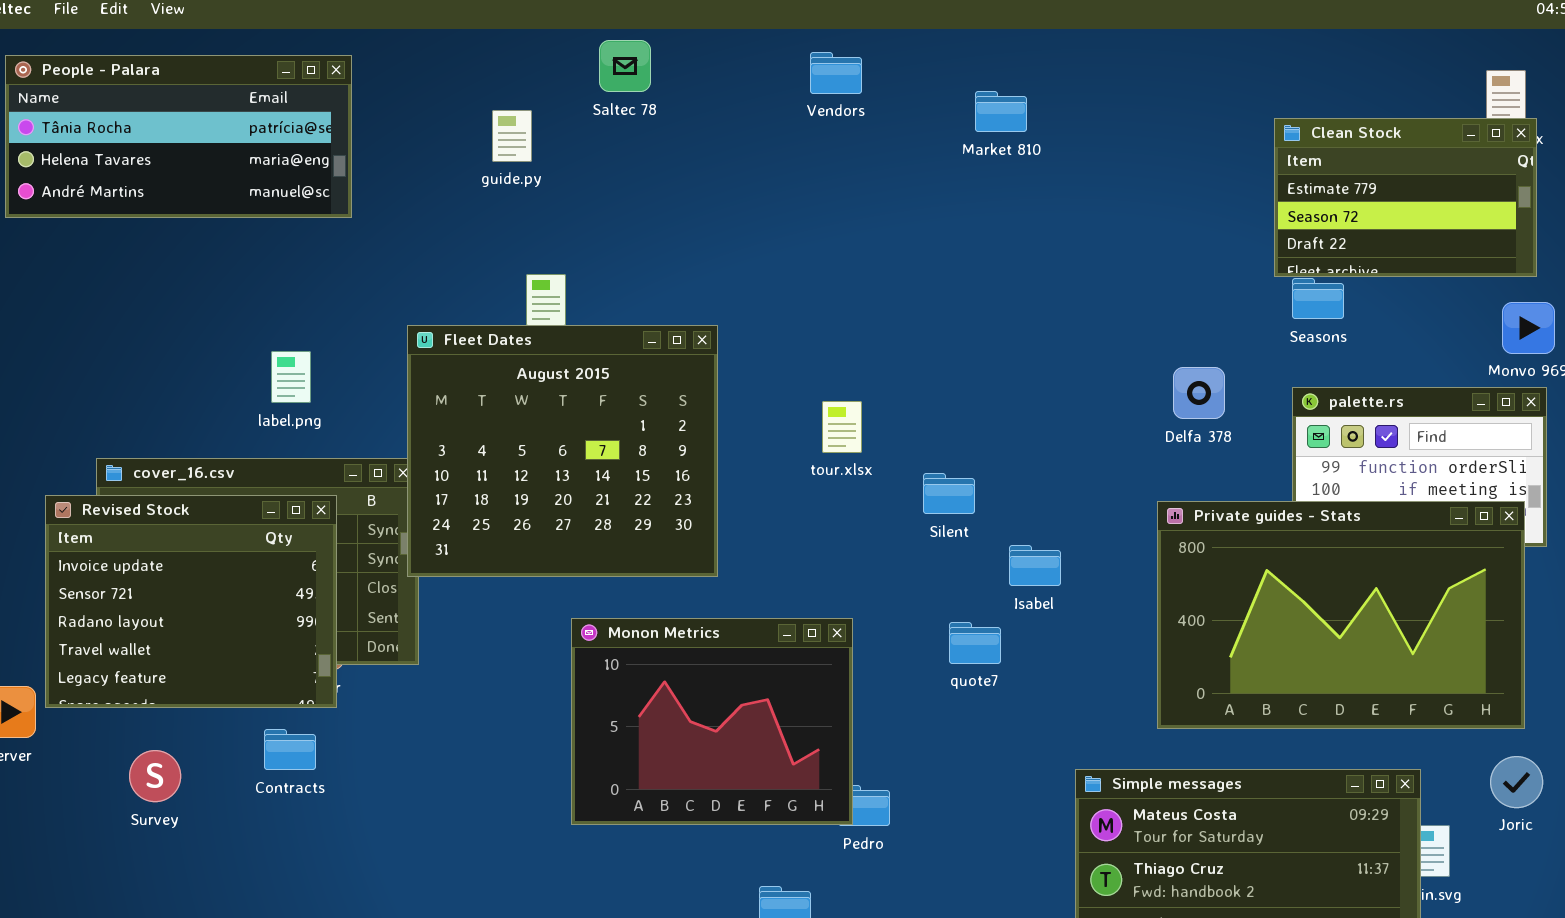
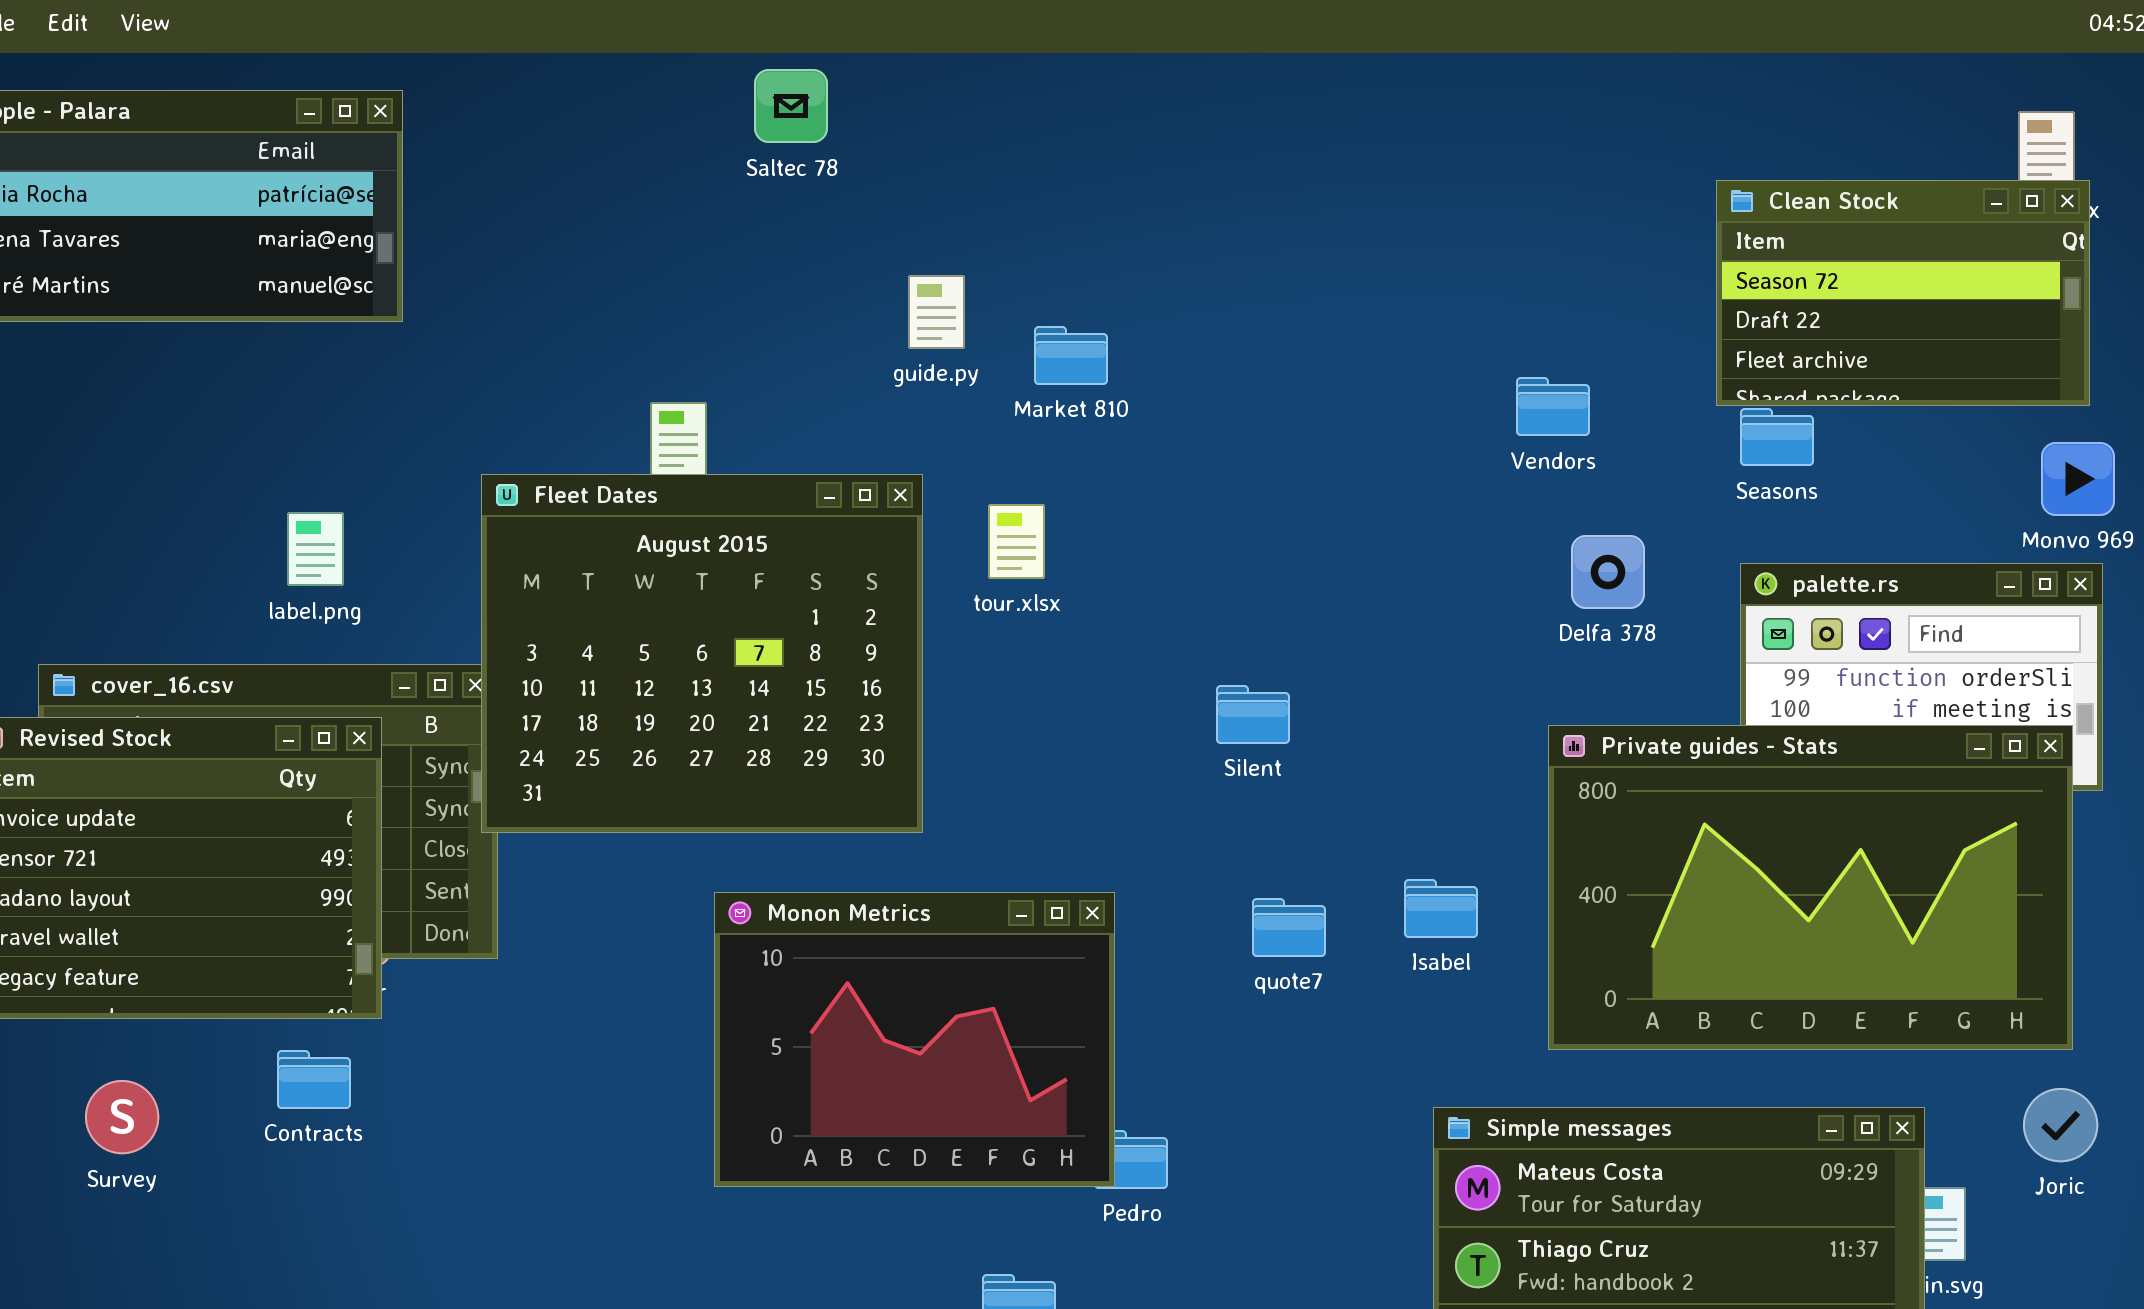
Vendors: [810,52,862,94] -> [1516,377,1590,436], moved
Market 810: [975,91,1027,132] -> [1034,326,1108,385], moved
guide.py: [492,110,532,162] -> [908,275,965,349], moved
Clean Stock: [1274,118,1537,277] -> [1716,180,2090,406], scrolled down 1 row
tour.xlsx: [822,401,862,453] -> [988,504,1045,579], moved
Isabel: [1009,545,1061,586] -> [1404,879,1478,938], moved

